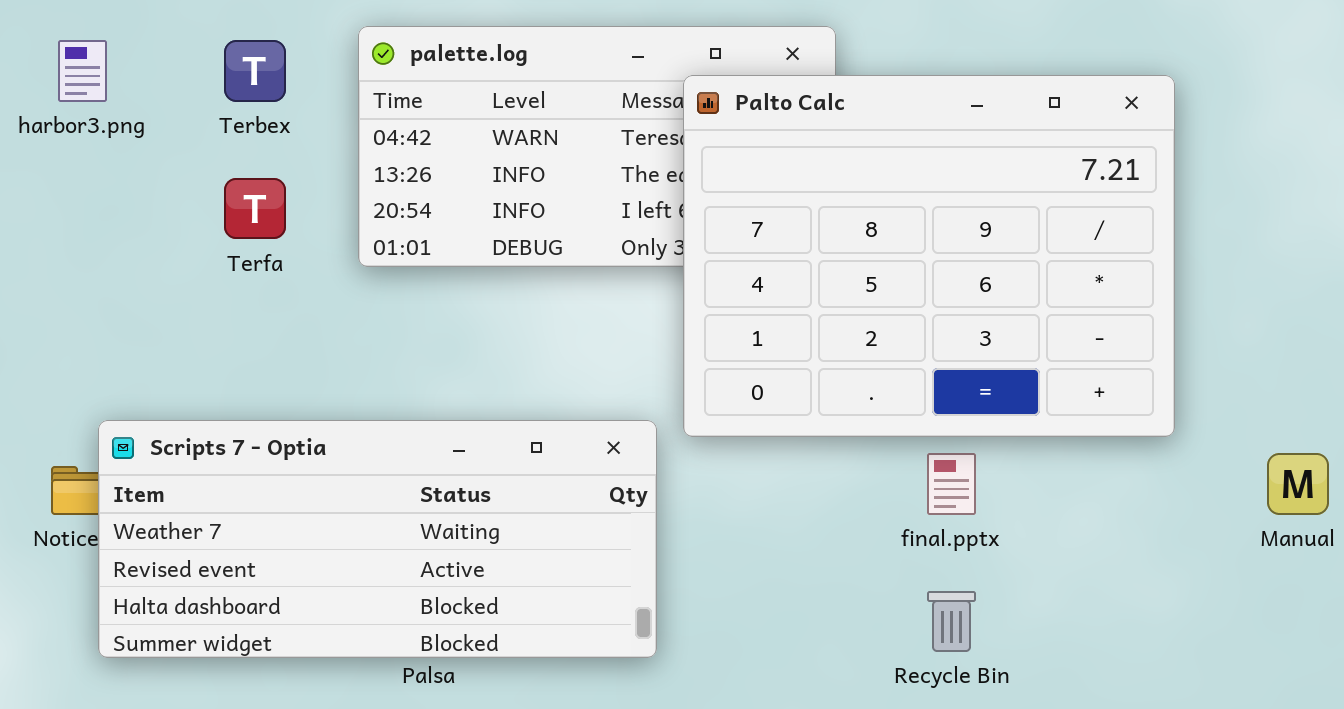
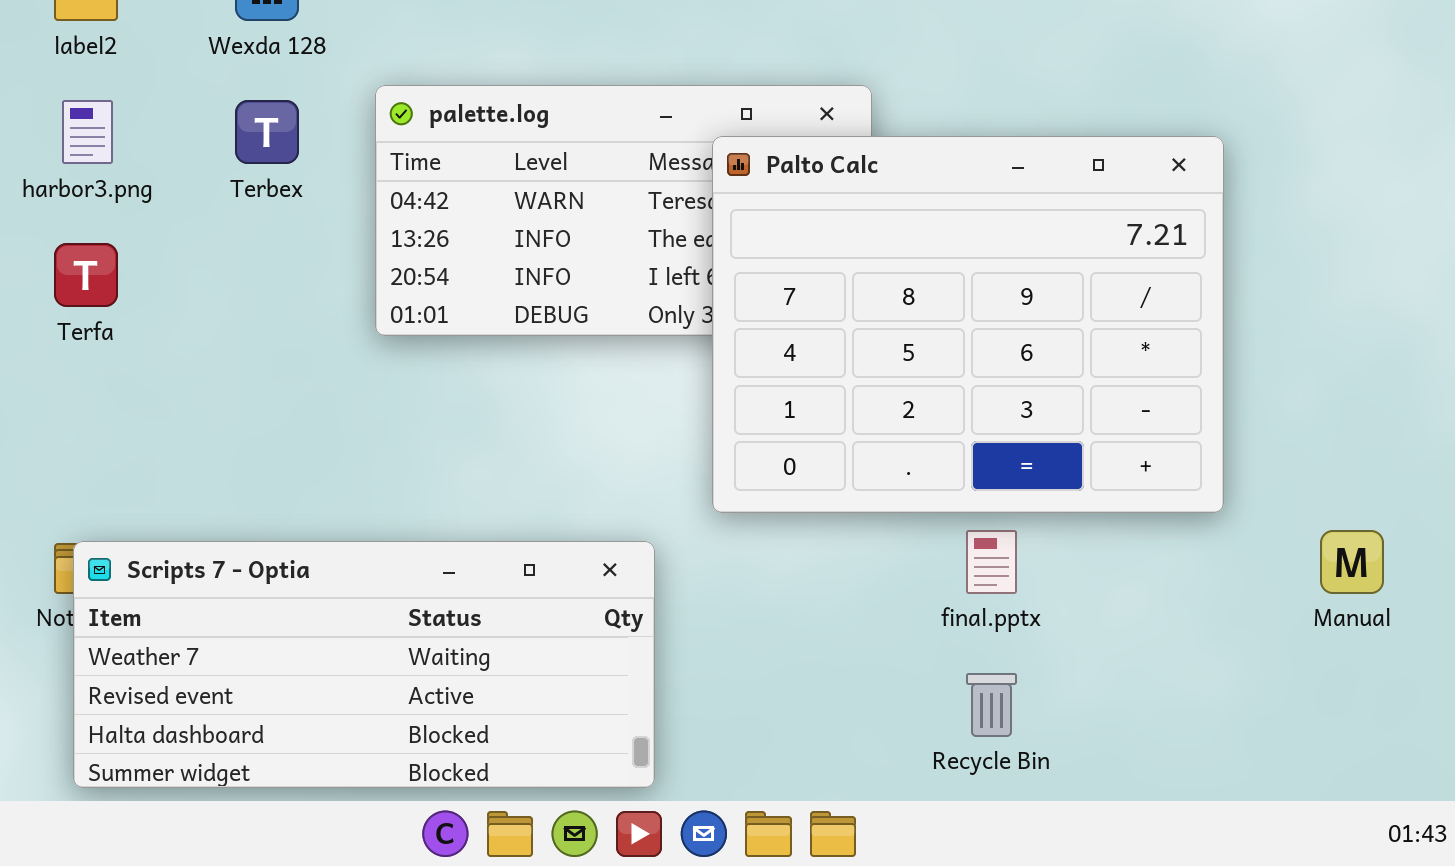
Terfa: [224,178,286,239] -> [54,243,118,307], moved
Scripts 7 - Optia: [98,420,657,658] -> [73,541,655,788], moved

